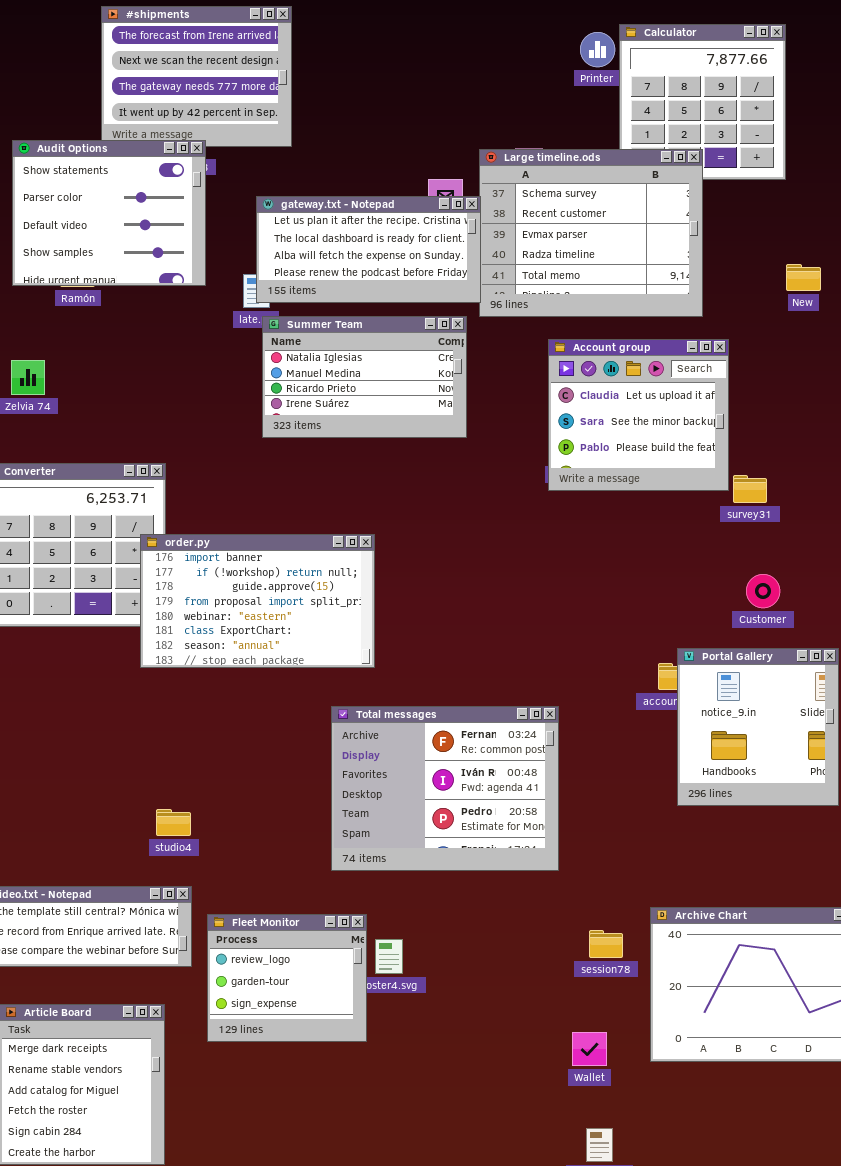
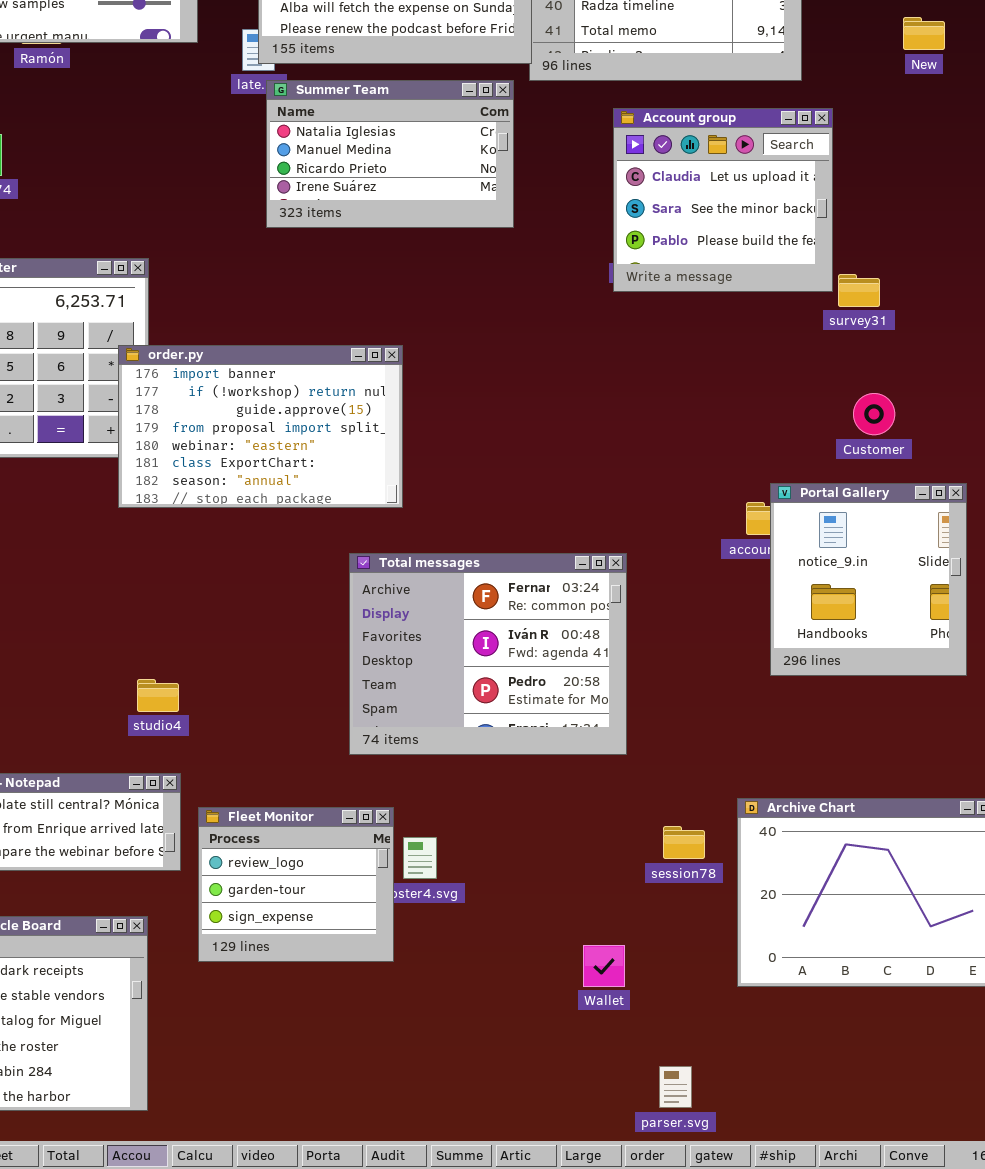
Wallet: [572,1032,607,1066] -> [583,945,625,987], moved

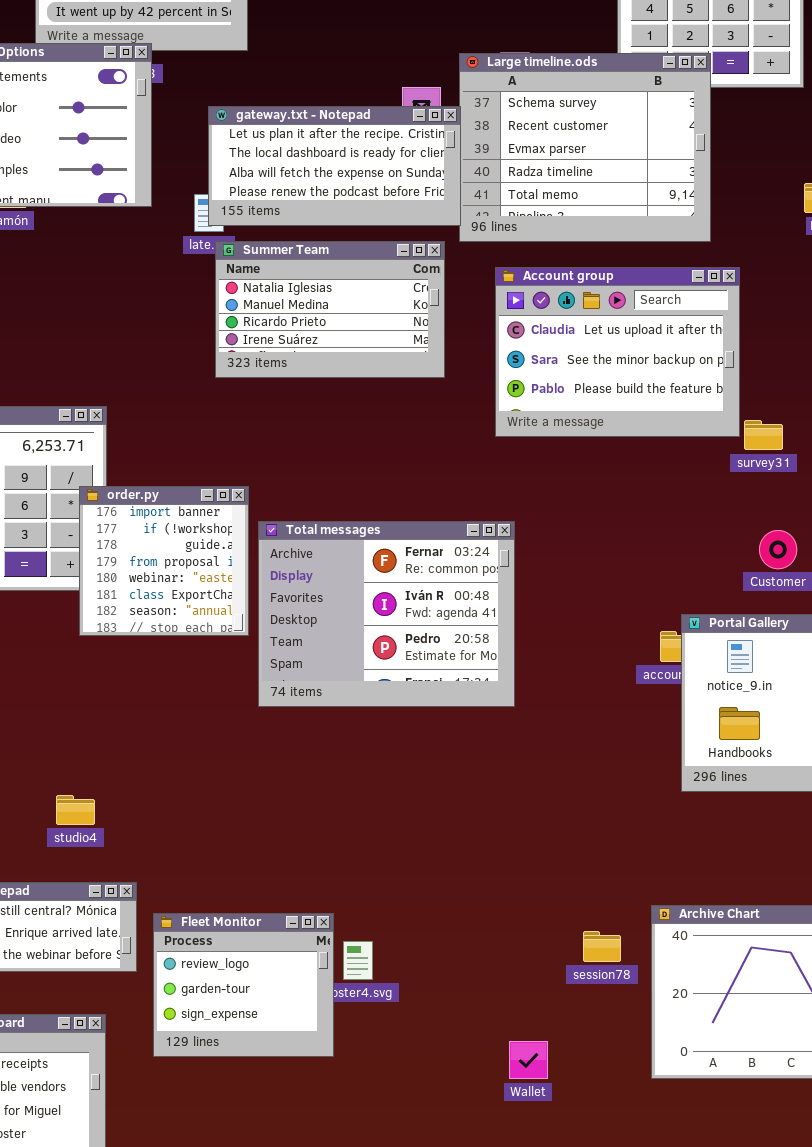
Account group: [613,108,833,292] -> [495,267,740,437], resized
order.py: [118,345,403,508] -> [79,486,249,636], resized
Total messages: [349,553,627,755] -> [258,521,515,707], moved
studio4: [137,679,179,712] -> [56,795,95,825], moved

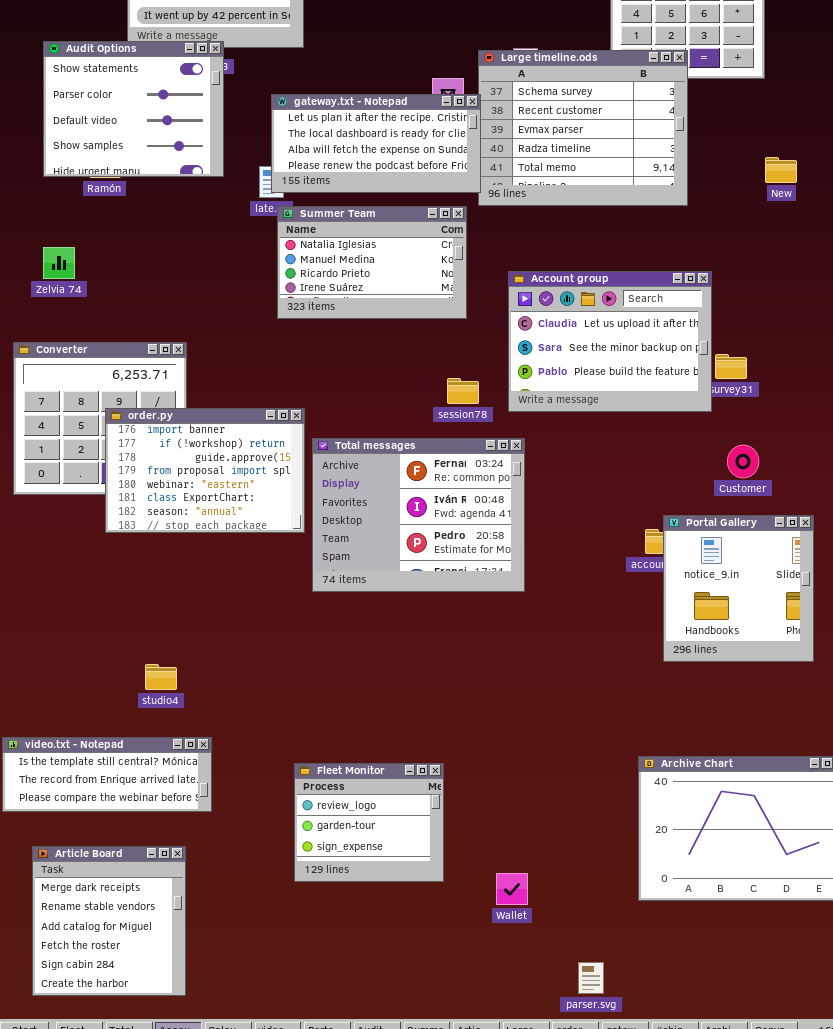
Account group: [495,267,740,437] -> [508,271,712,412], moved
order.py: [79,486,249,636] -> [105,408,305,533], resized
Fleet Monitor: [153,913,334,1057] -> [294,763,444,882], moved
session78: [583,931,621,962] -> [447,378,479,404], moved
Wallet: [509,1041,548,1079] -> [496,873,528,905], moved

